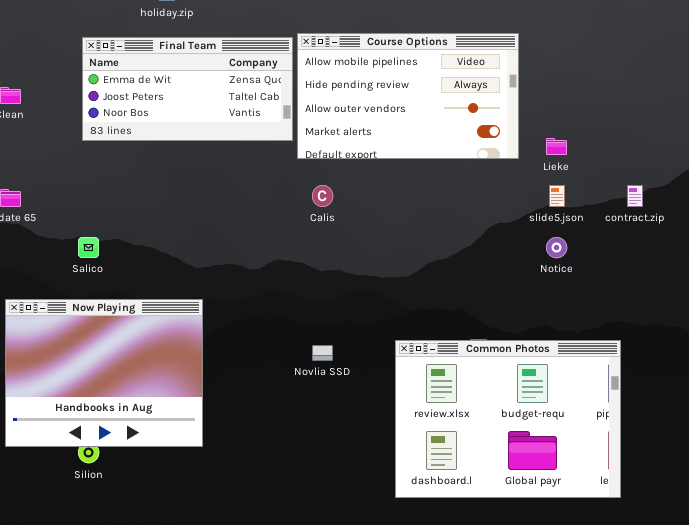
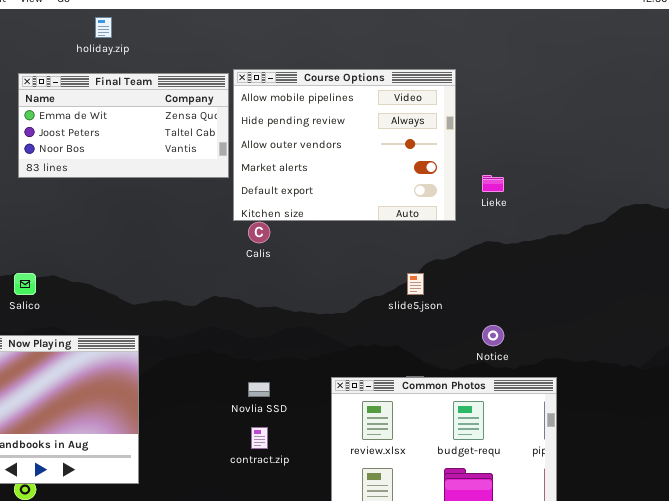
Course Options: [297,33,519,159] -> [233,69,456,221], resized
slide5.json: [549,185,565,207] -> [407,273,424,295], moved
contract.zip: [627,185,643,207] -> [251,427,268,449], moved
Notice: [546,237,567,258] -> [482,325,504,346], moved

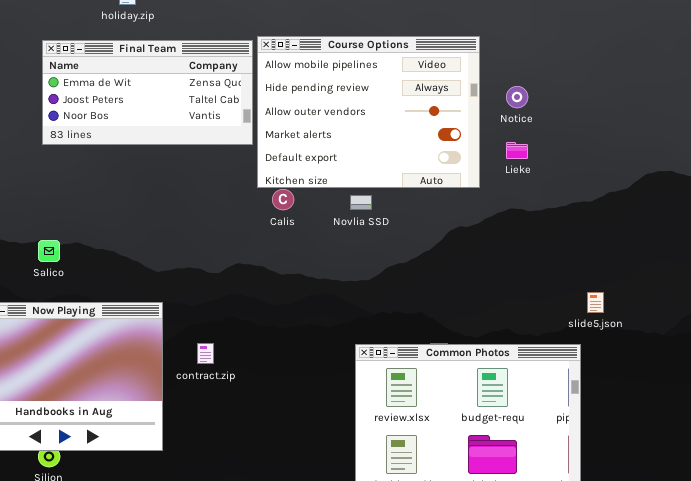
slide5.json: [407,273,424,295] -> [587,292,604,313], moved
Notice: [482,325,504,346] -> [506,86,528,108], moved
Novlia SSD: [248,382,270,397] -> [350,195,372,210], moved
contract.zip: [251,427,268,449] -> [197,343,214,364], moved

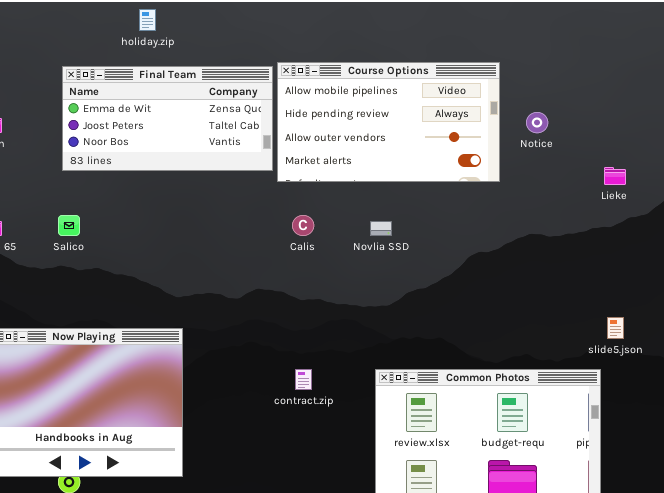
Course Options: [257,36,480,188] -> [277,62,500,182], resized
Lieke: [506,142,528,159] -> [604,167,626,185], moved
Salico: [38,240,60,262] -> [58,215,80,236], moved
contract.zip: [197,343,214,364] -> [295,369,312,390], moved

